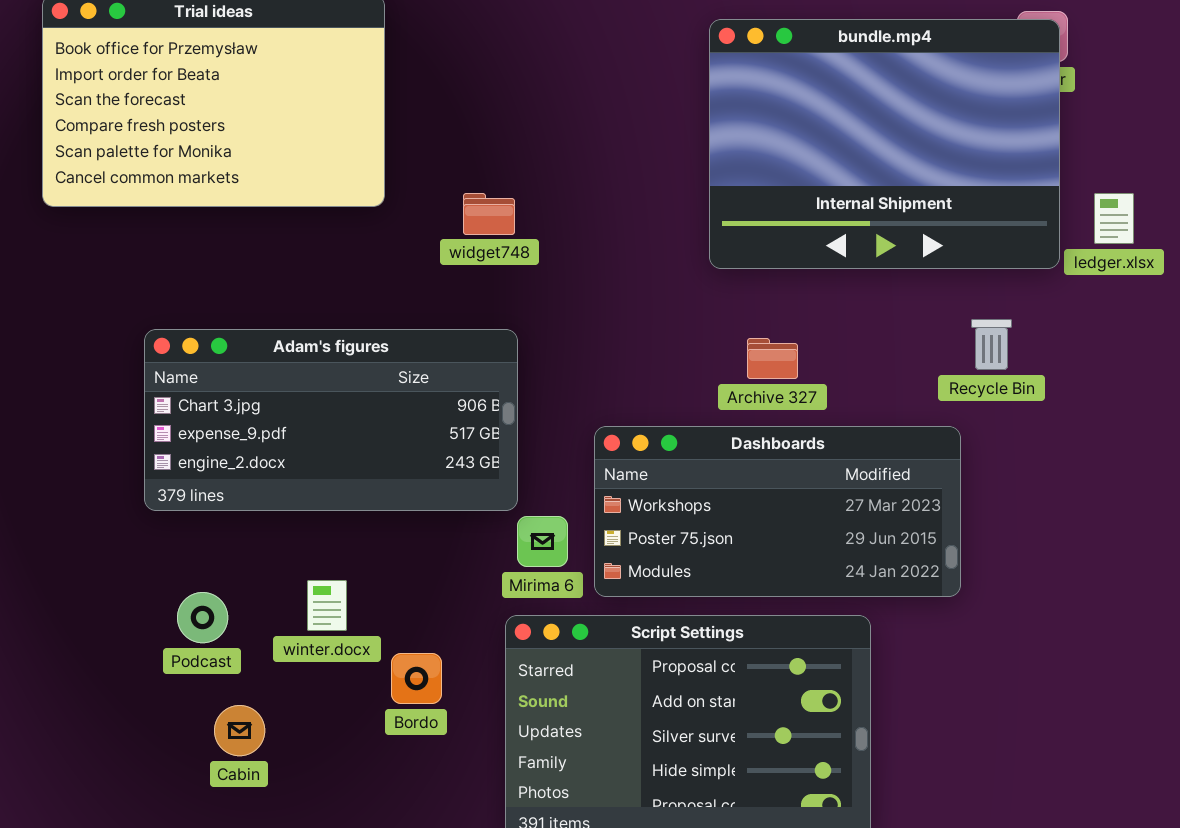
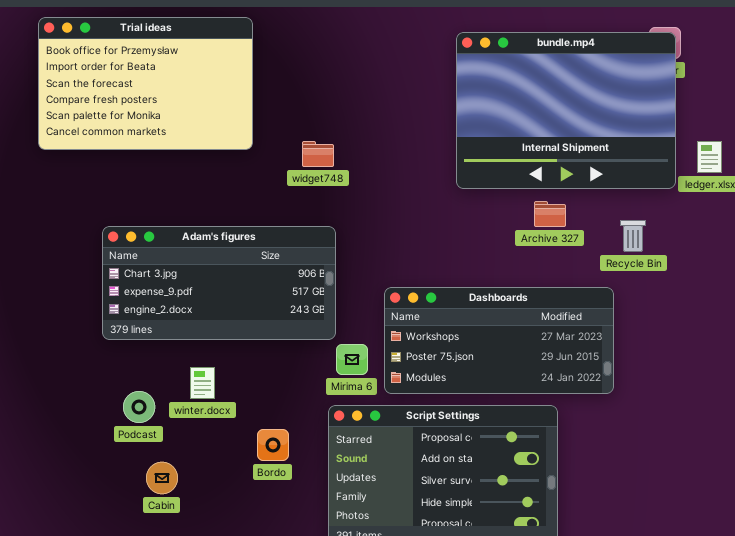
Archive 327: [747,338,798,379] -> [534,201,566,227], moved
winter.docx: [307,580,347,631] -> [190,367,215,399], moved

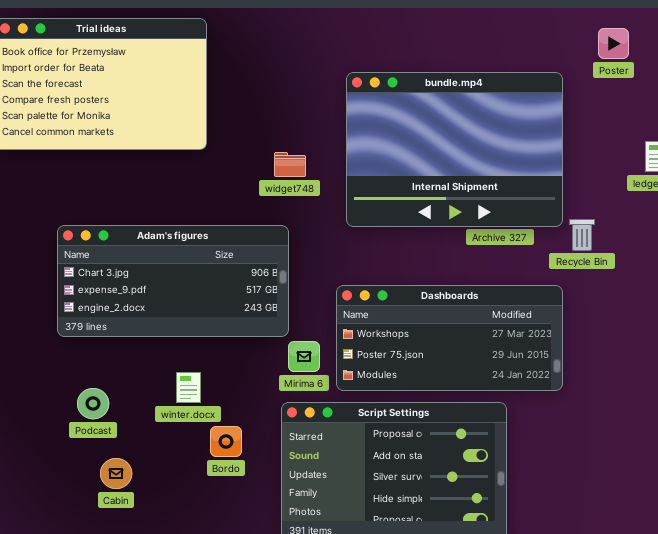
bundle.mp4: [456,32,676,189] -> [346,72,563,227], moved
widget748: [302,141,334,167] -> [274,152,306,177], moved
winter.docx: [190,367,215,399] -> [176,372,201,403], moved

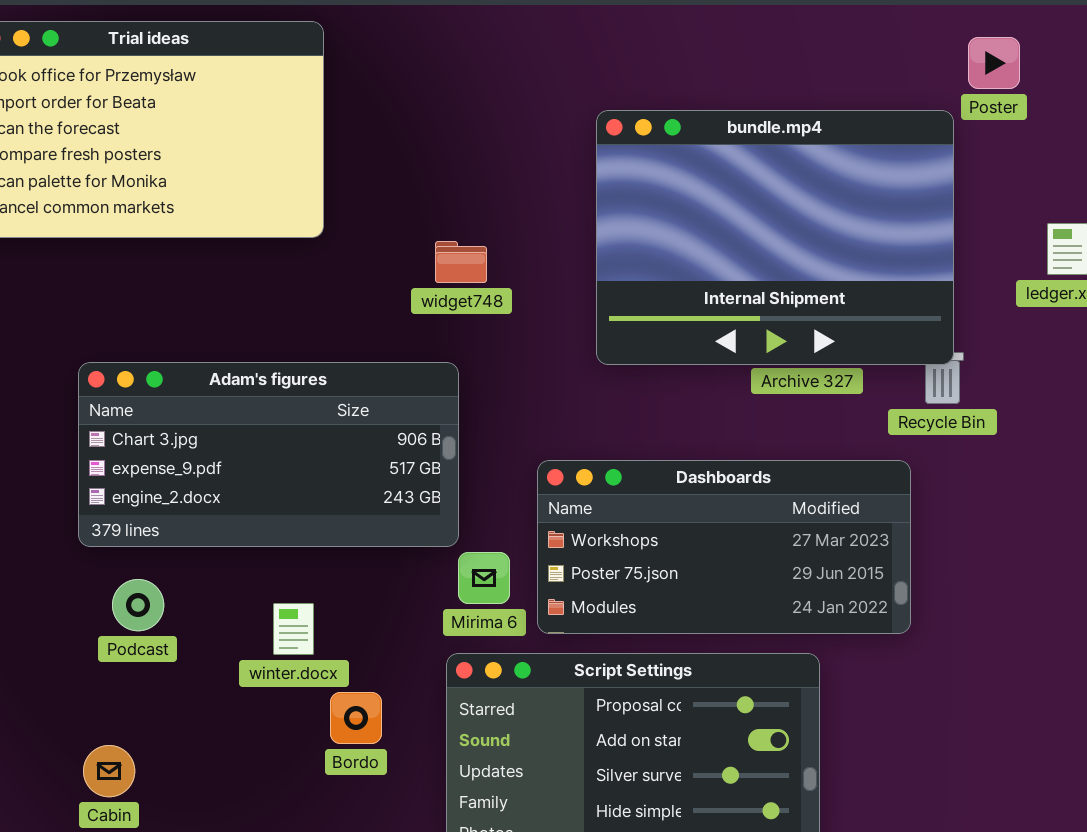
bundle.mp4: [346,72,563,227] -> [596,110,954,365], moved
Podcast: [77,388,109,419] -> [112,579,164,631], moved
Cabin: [100,458,132,489] -> [83,745,135,797], moved

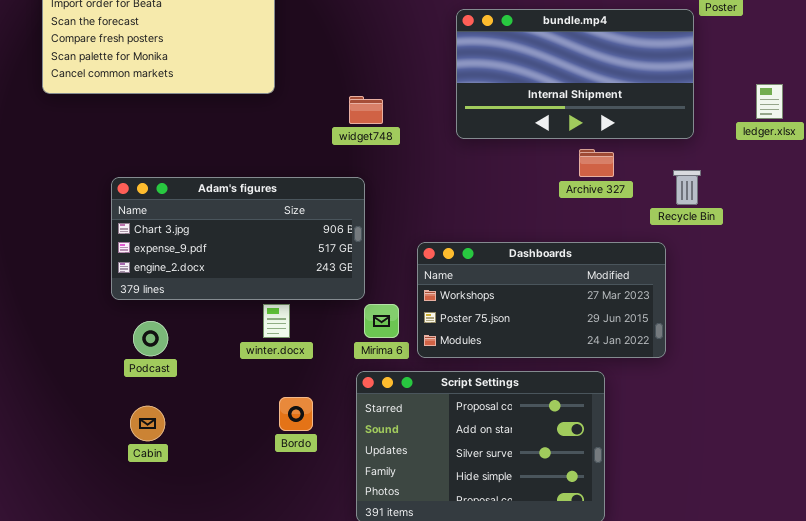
bundle.mp4: [596,110,954,365] -> [456,9,694,139], resized
winter.docx: [273,603,314,655] -> [263,304,290,338], moved
Cabin: [83,745,135,797] -> [130,406,165,441], moved

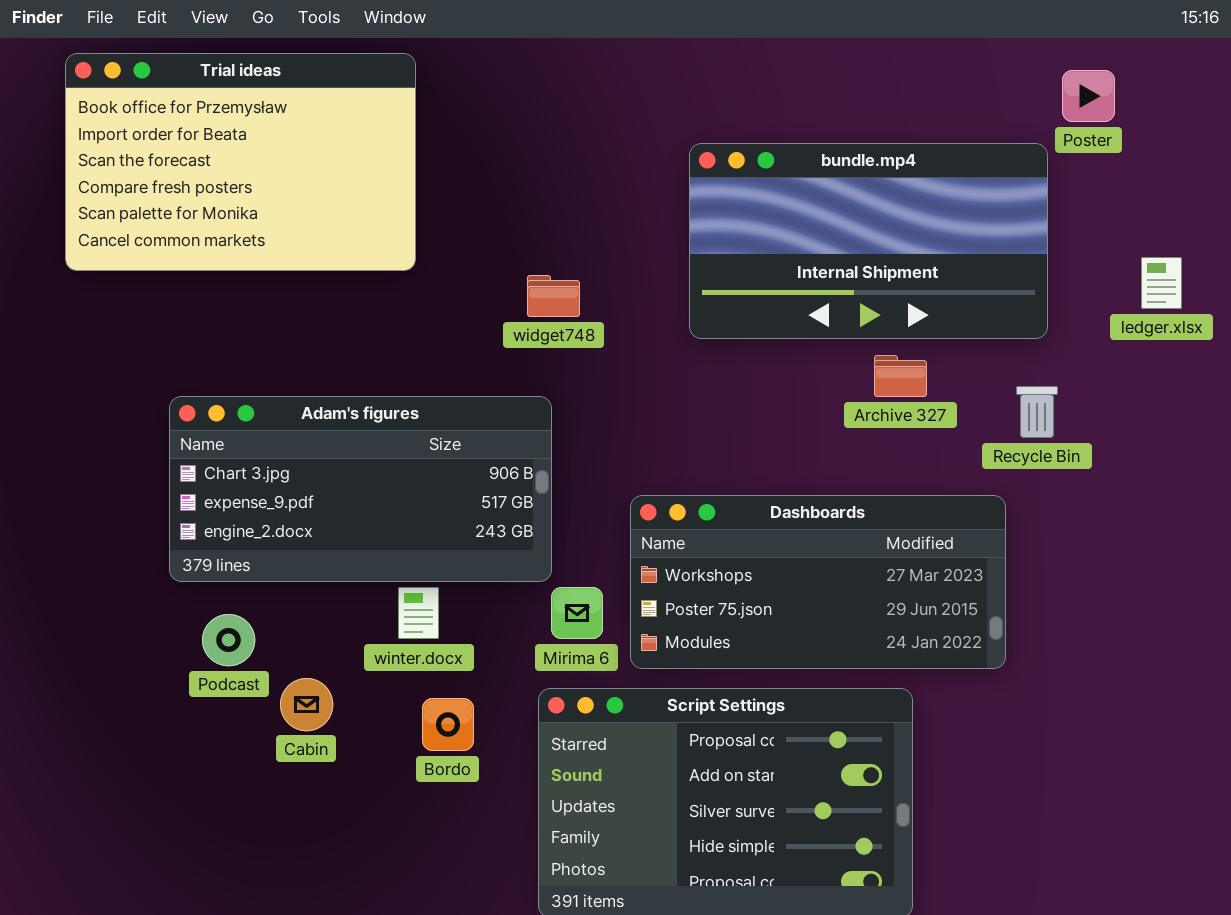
Bordo: [279,397,313,431] -> [422,698,474,751], moved
Cabin: [130,406,165,441] -> [280,678,333,731], moved

